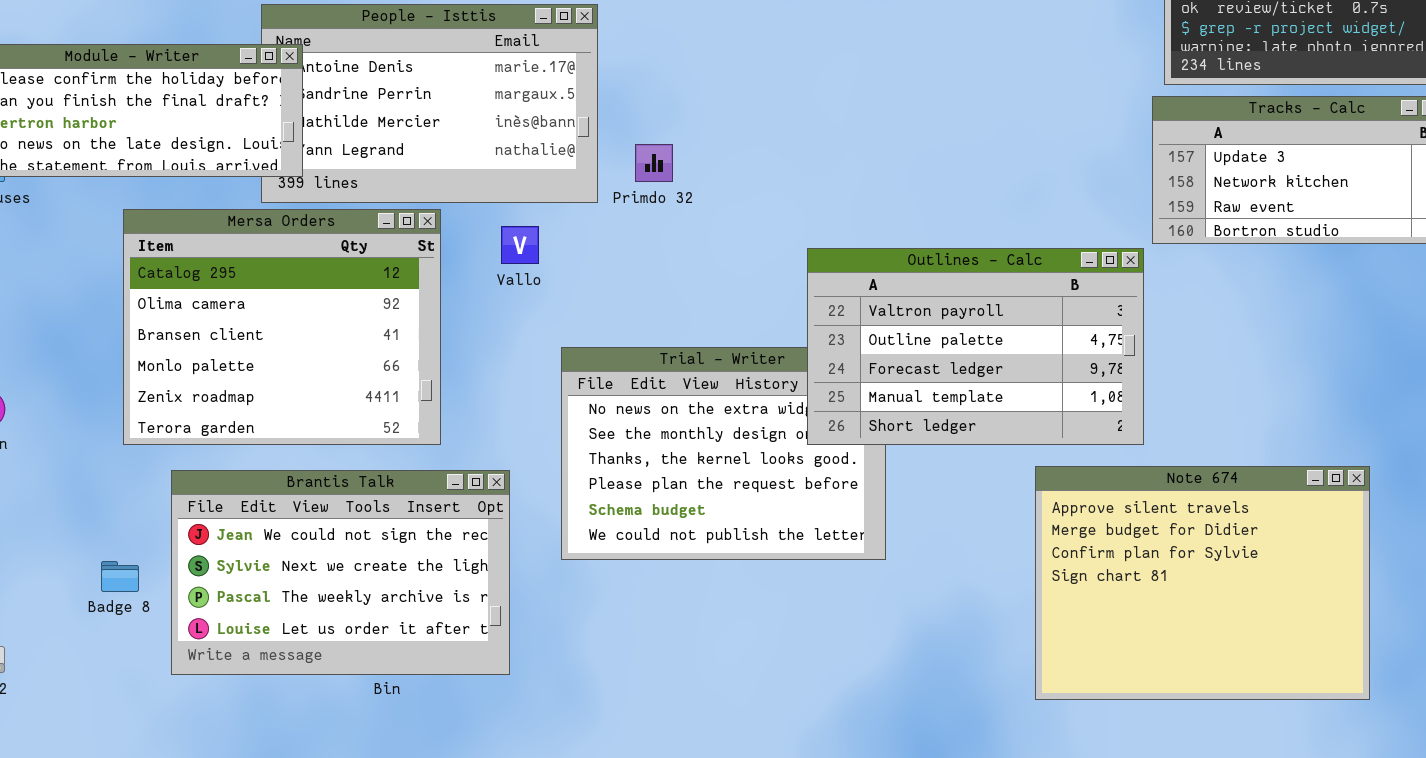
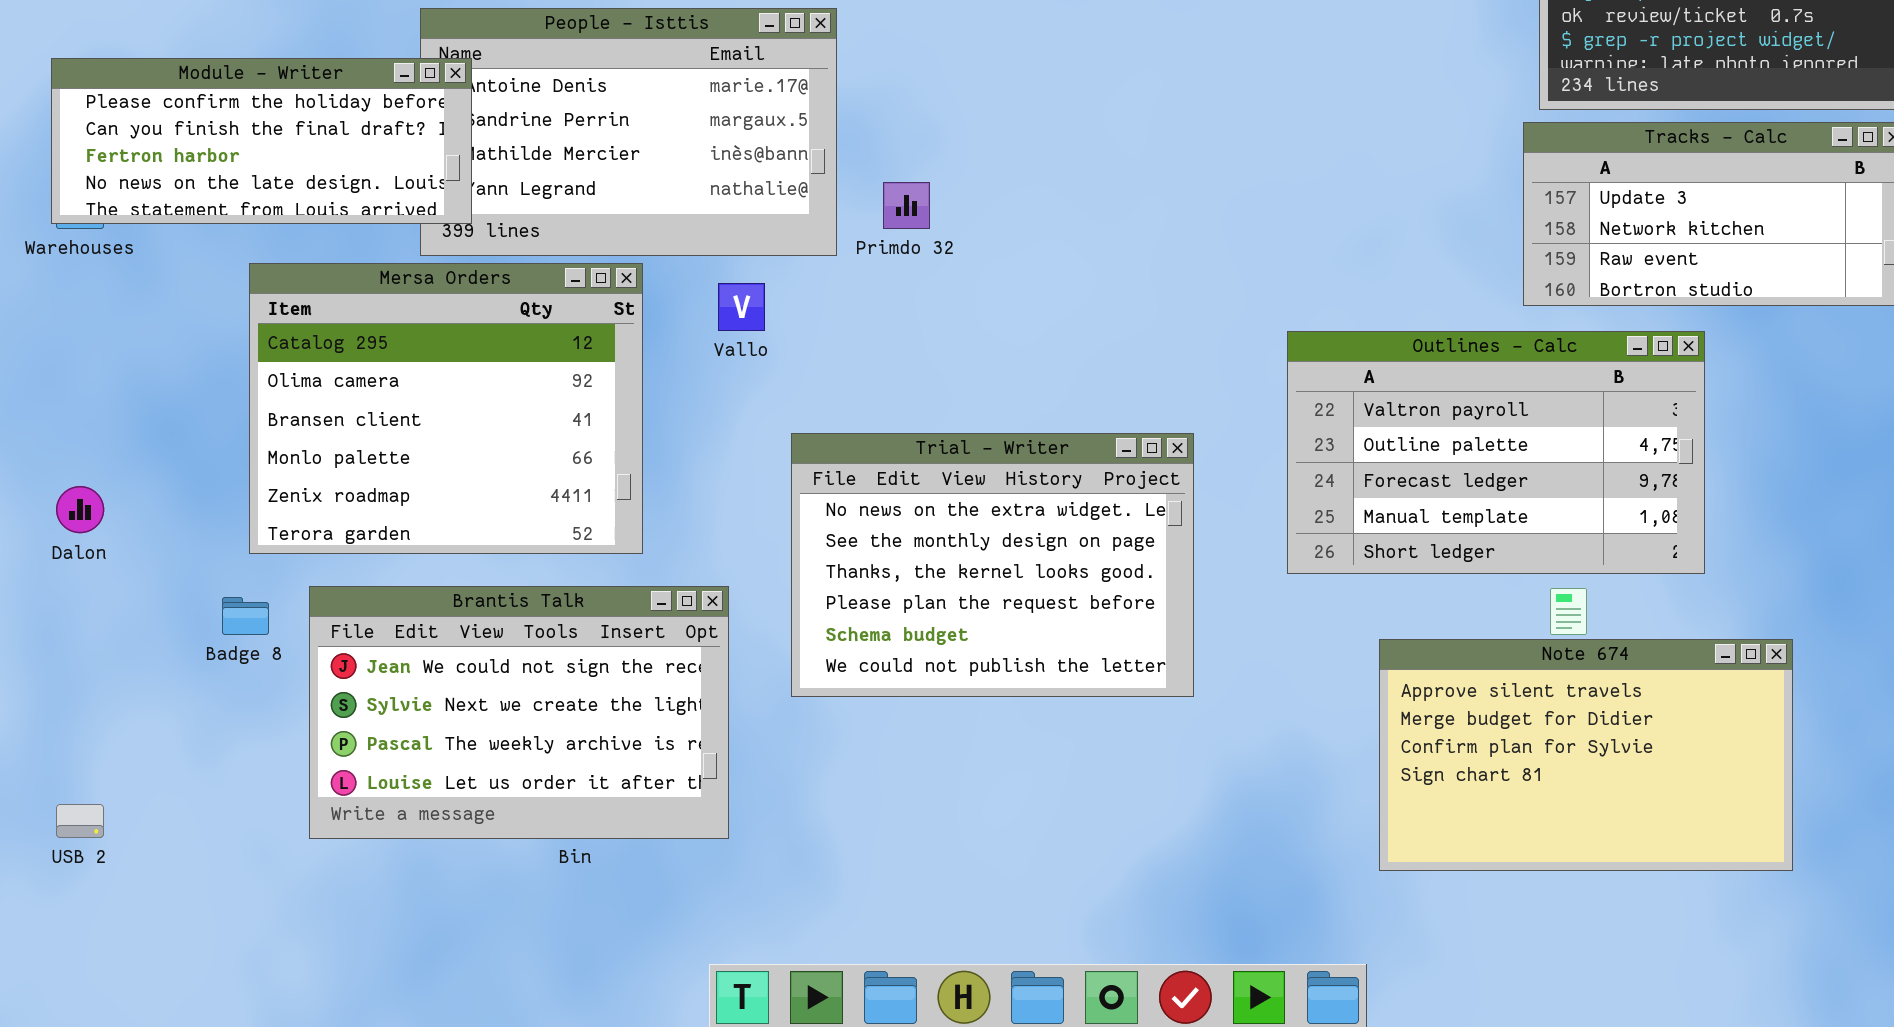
Outlines - Calc: [807,248,1144,445] -> [1287,331,1705,574], moved
Note 674: [1035,466,1370,700] -> [1379,639,1793,871], resized
Badge 8: [101,561,139,592] -> [222,597,269,635], moved

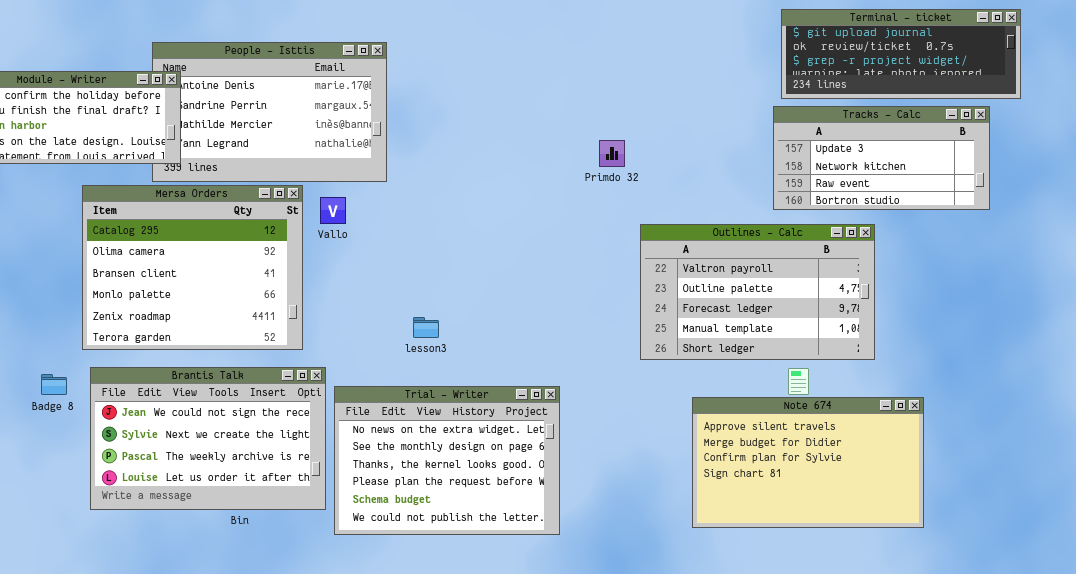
Primdo 32: [883,182,930,229] -> [599,140,625,167], moved
Mersa Orders: [249,263,643,554] -> [82,185,303,350], moved
Trial - Writer: [791,433,1194,697] -> [334,386,560,535], moved

